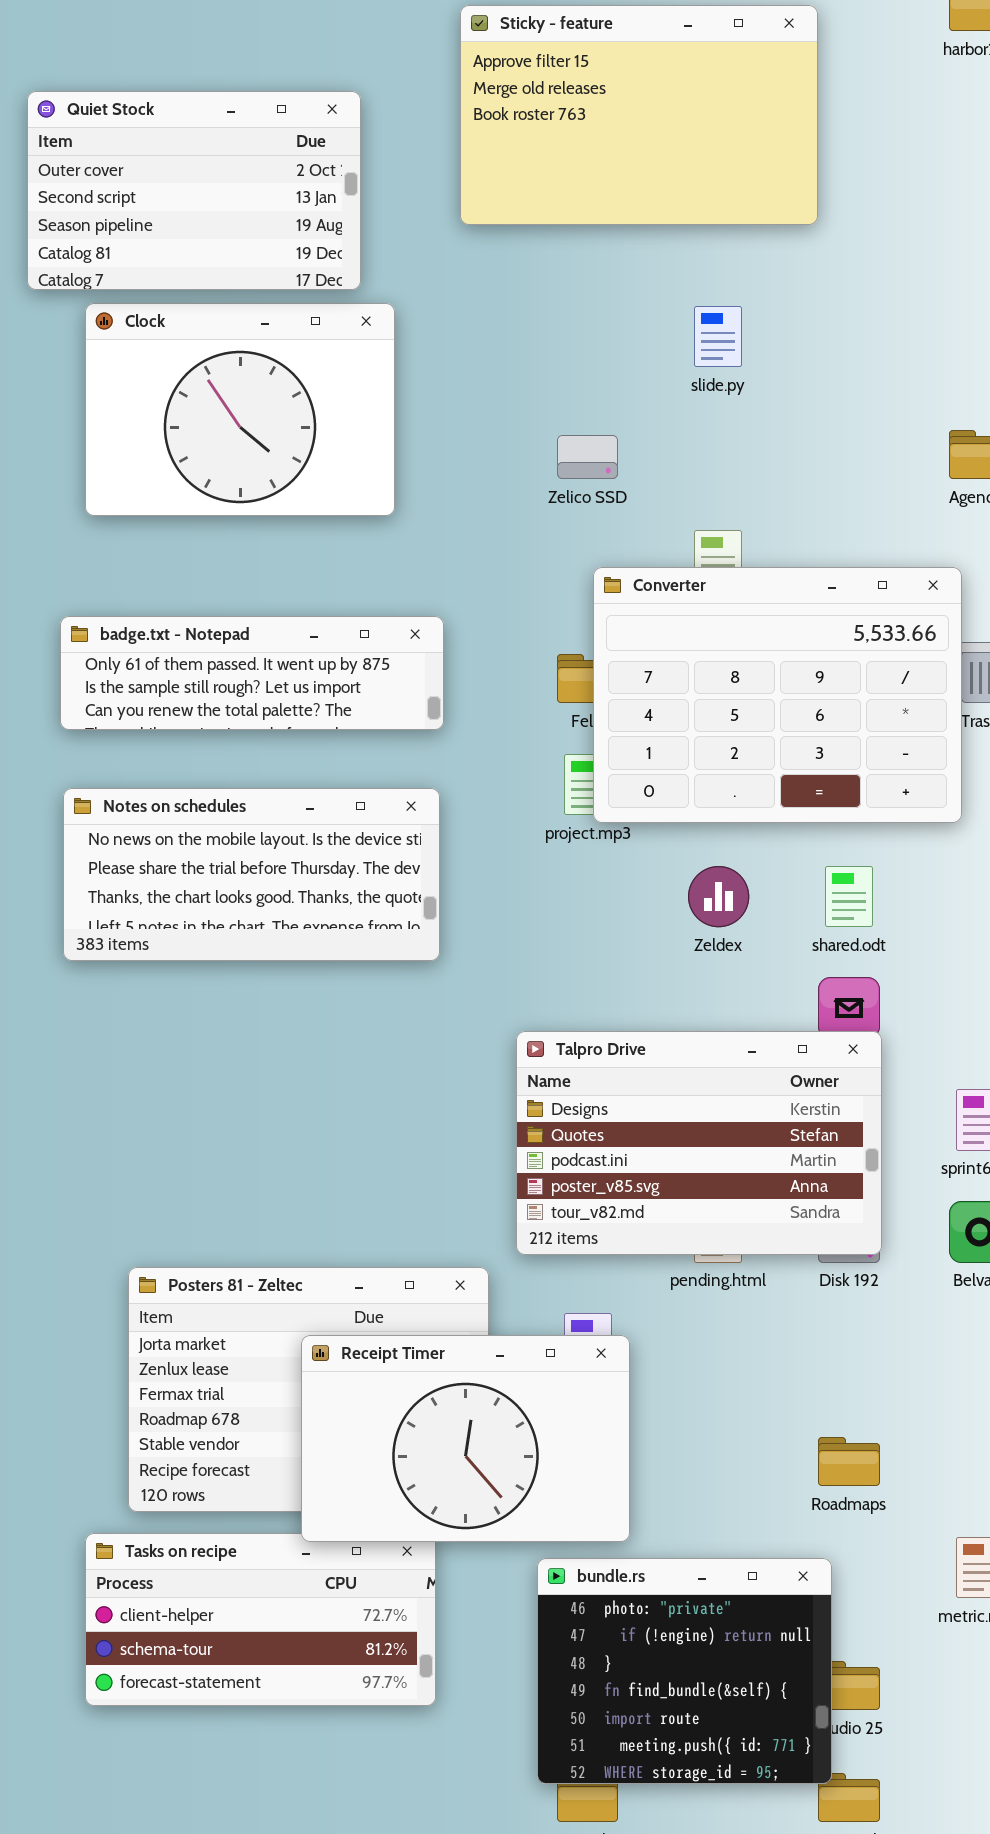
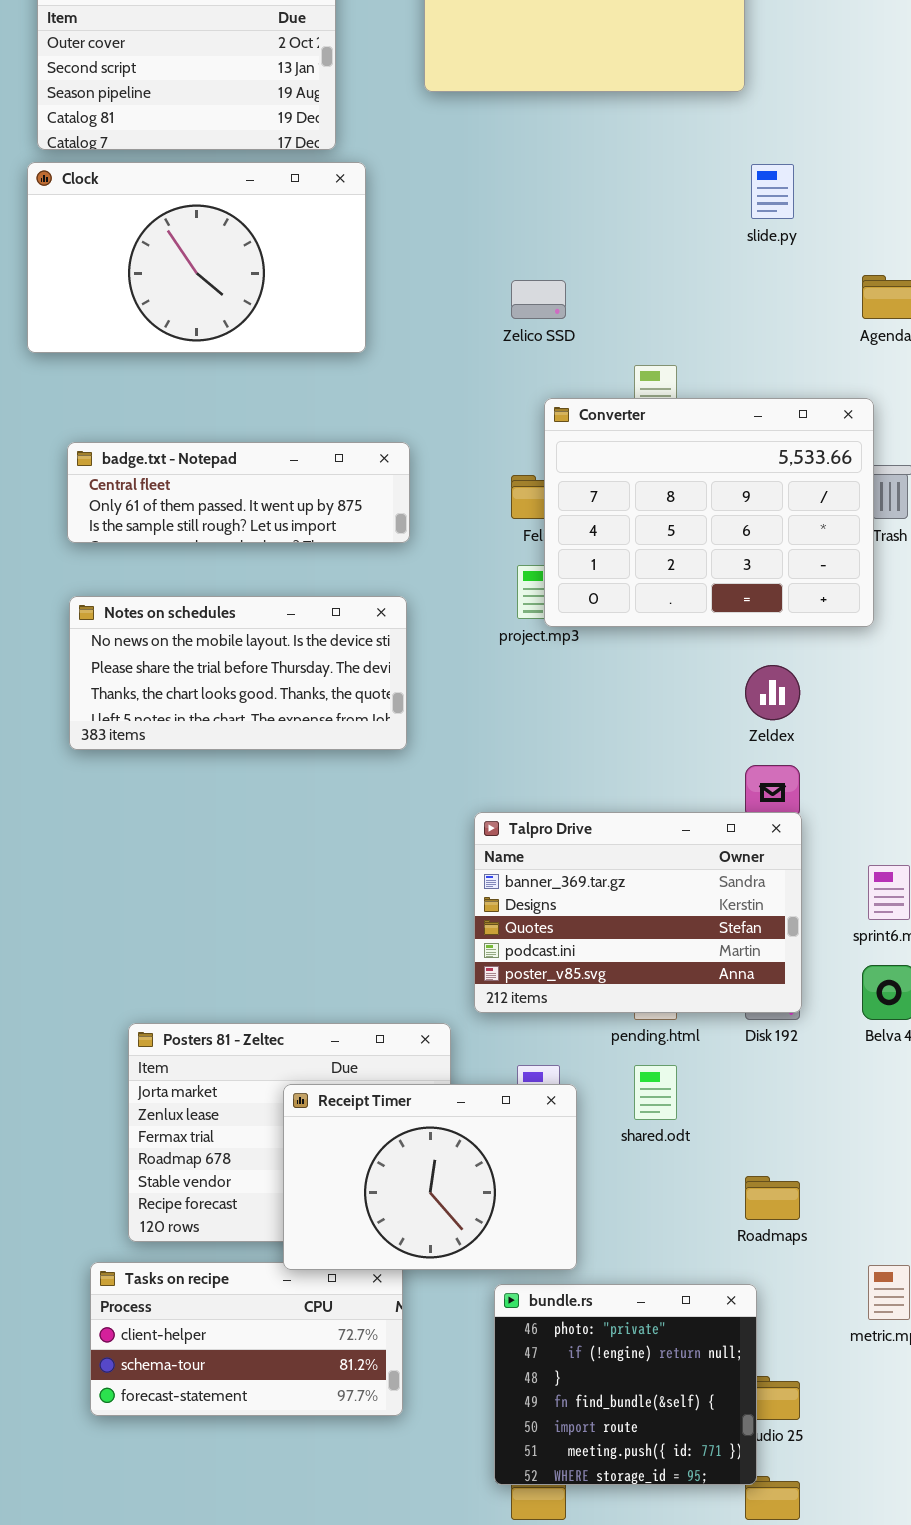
Clock: [85,303,395,516] -> [27,162,366,353], resized
slide.py: [694,306,742,367] -> [751,164,794,219], moved
badge.txt - Notepad: [60,616,444,730] -> [67,442,410,543], scrolled up 1 row
Zeldex: [688,866,749,927] -> [745,665,800,720], moved
shared.odt: [825,866,873,927] -> [634,1065,677,1120], moved
Talpro Drive: [516,1031,882,1255] -> [474,812,802,1013], scrolled up 1 row

